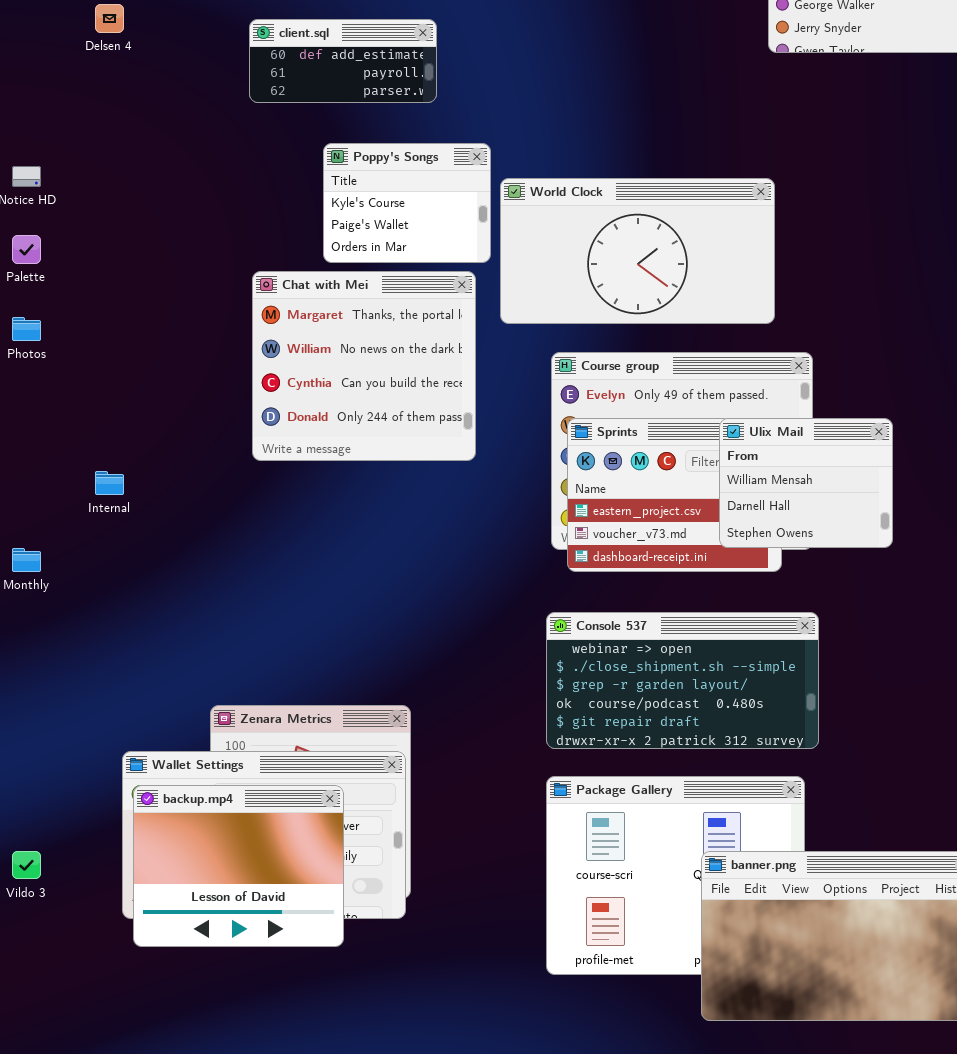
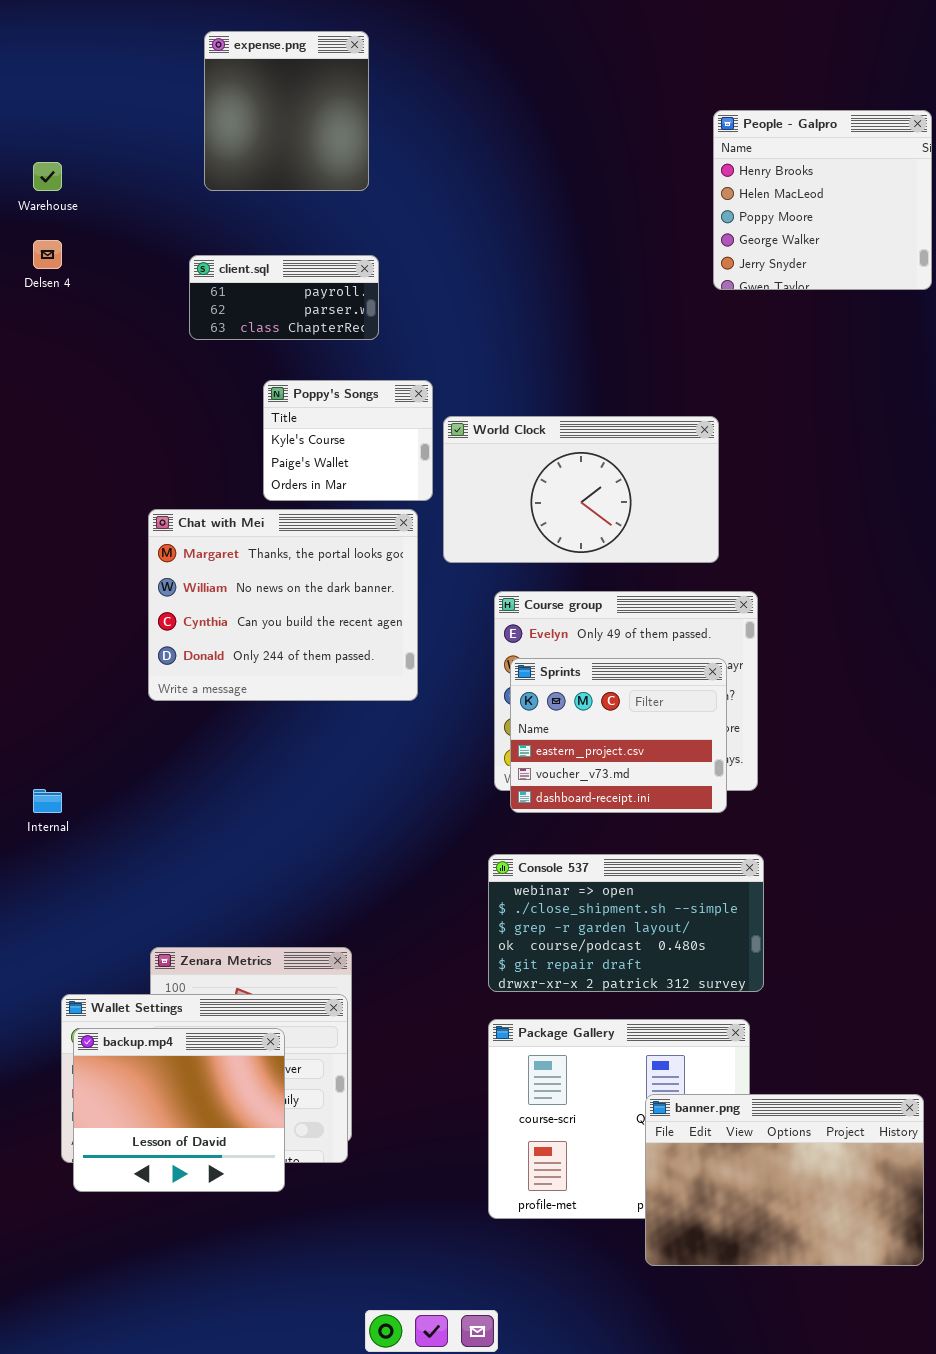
client.sql: [249,19,437,103] -> [189,255,379,340], scrolled down 1 row
Chat with Mei: [252,271,476,461] -> [148,509,418,701], resized
Ulix Mail: [719,418,893,548] -> none, closed
Internal: [95,471,124,495] -> [33,789,62,813], moved

